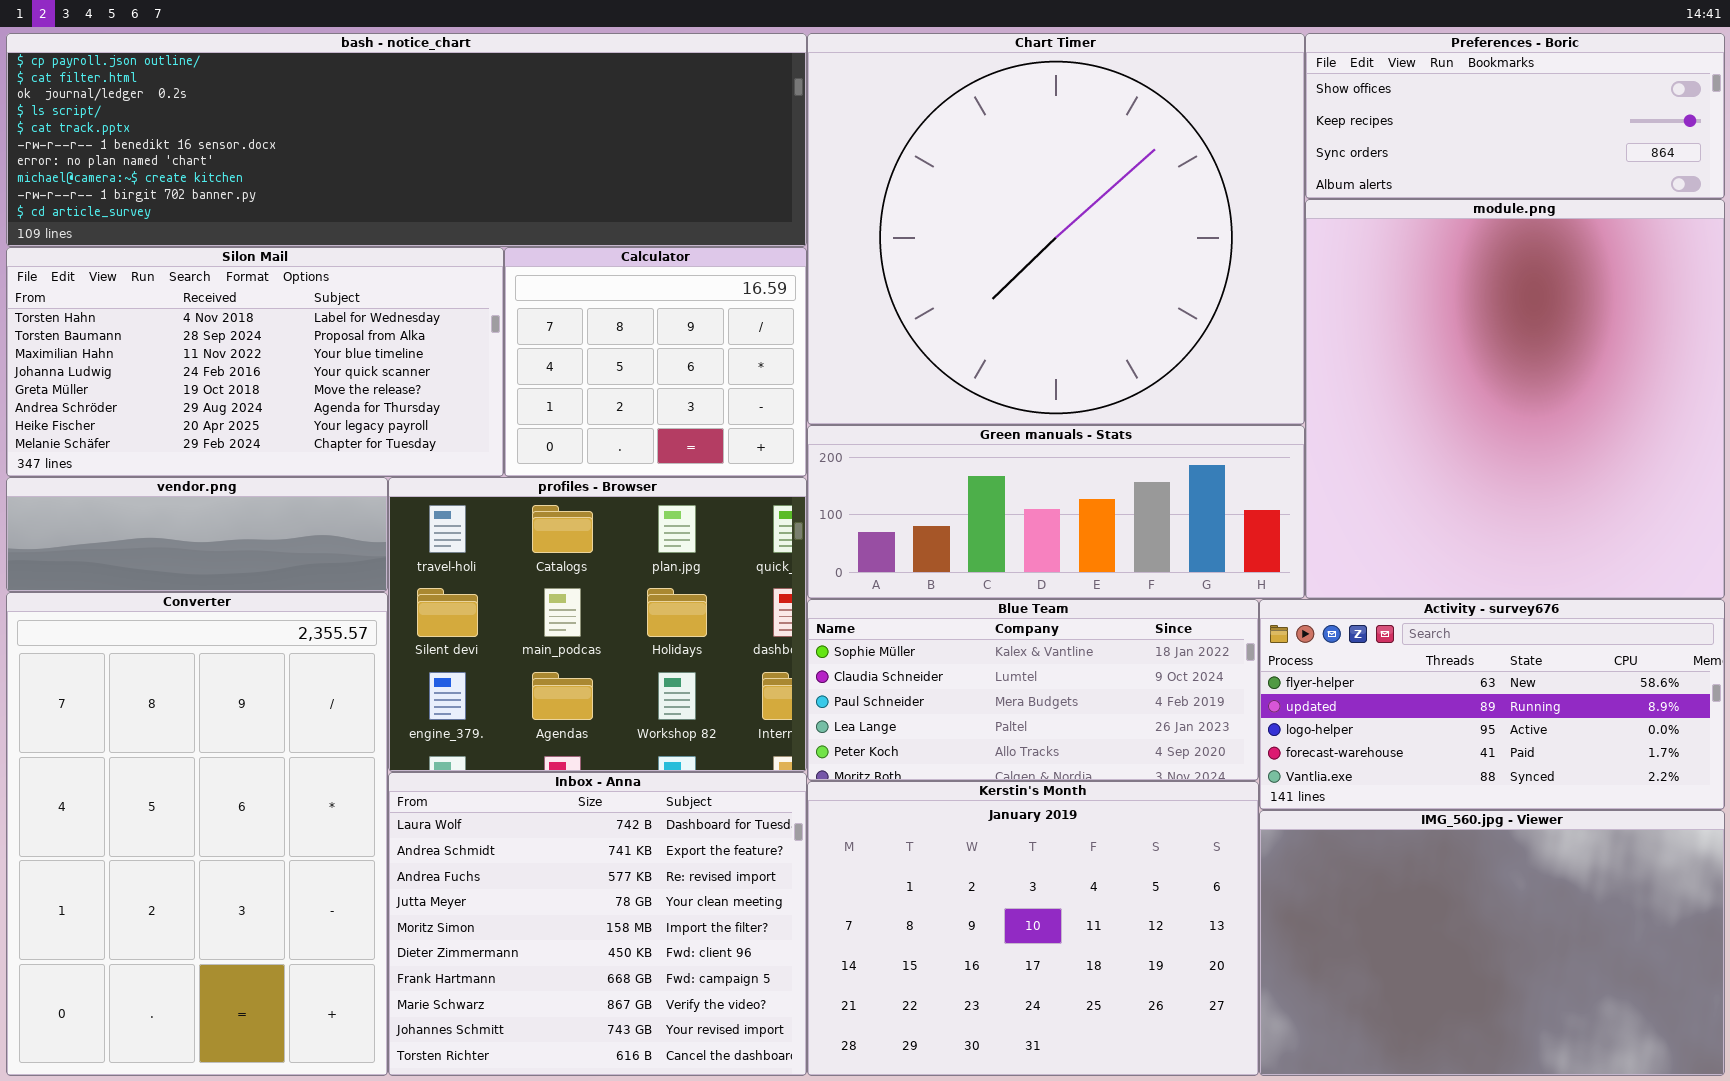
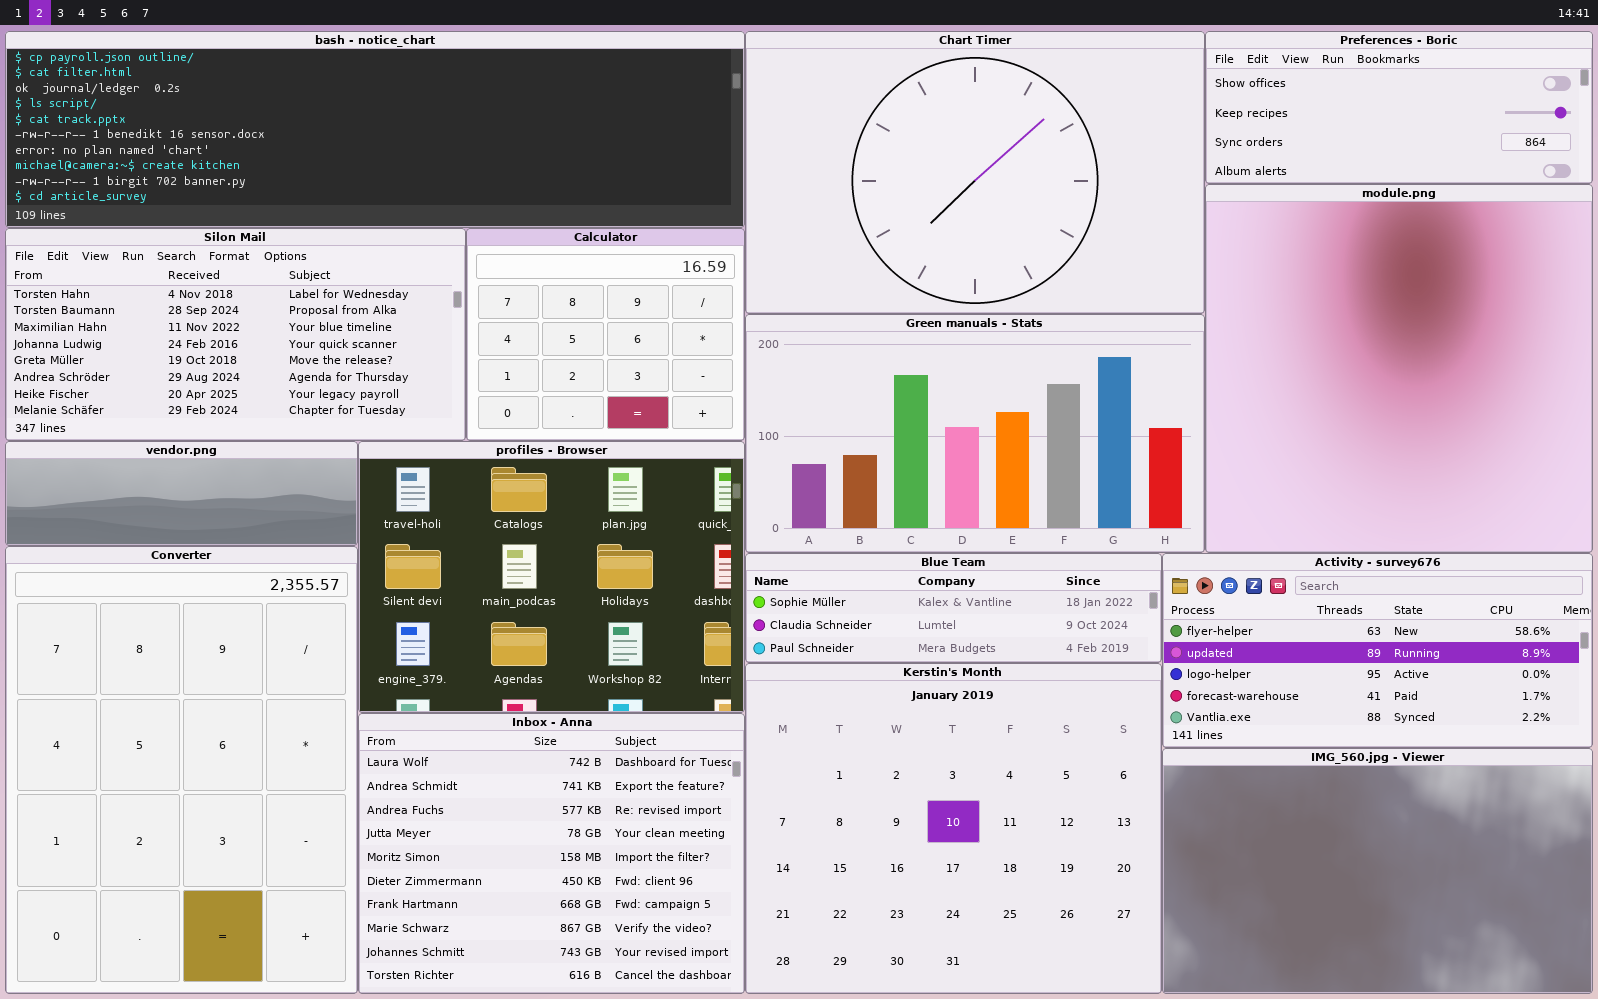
Chart Timer: [807,33,1305,425] -> [745,31,1205,314], resized
Green manuals - Stats: [807,425,1305,599] -> [745,314,1205,553], resized
Blue Team: [807,599,1259,781] -> [745,553,1162,663], resized
Kerstin's Month: [807,781,1259,1076] -> [745,663,1162,994], resized

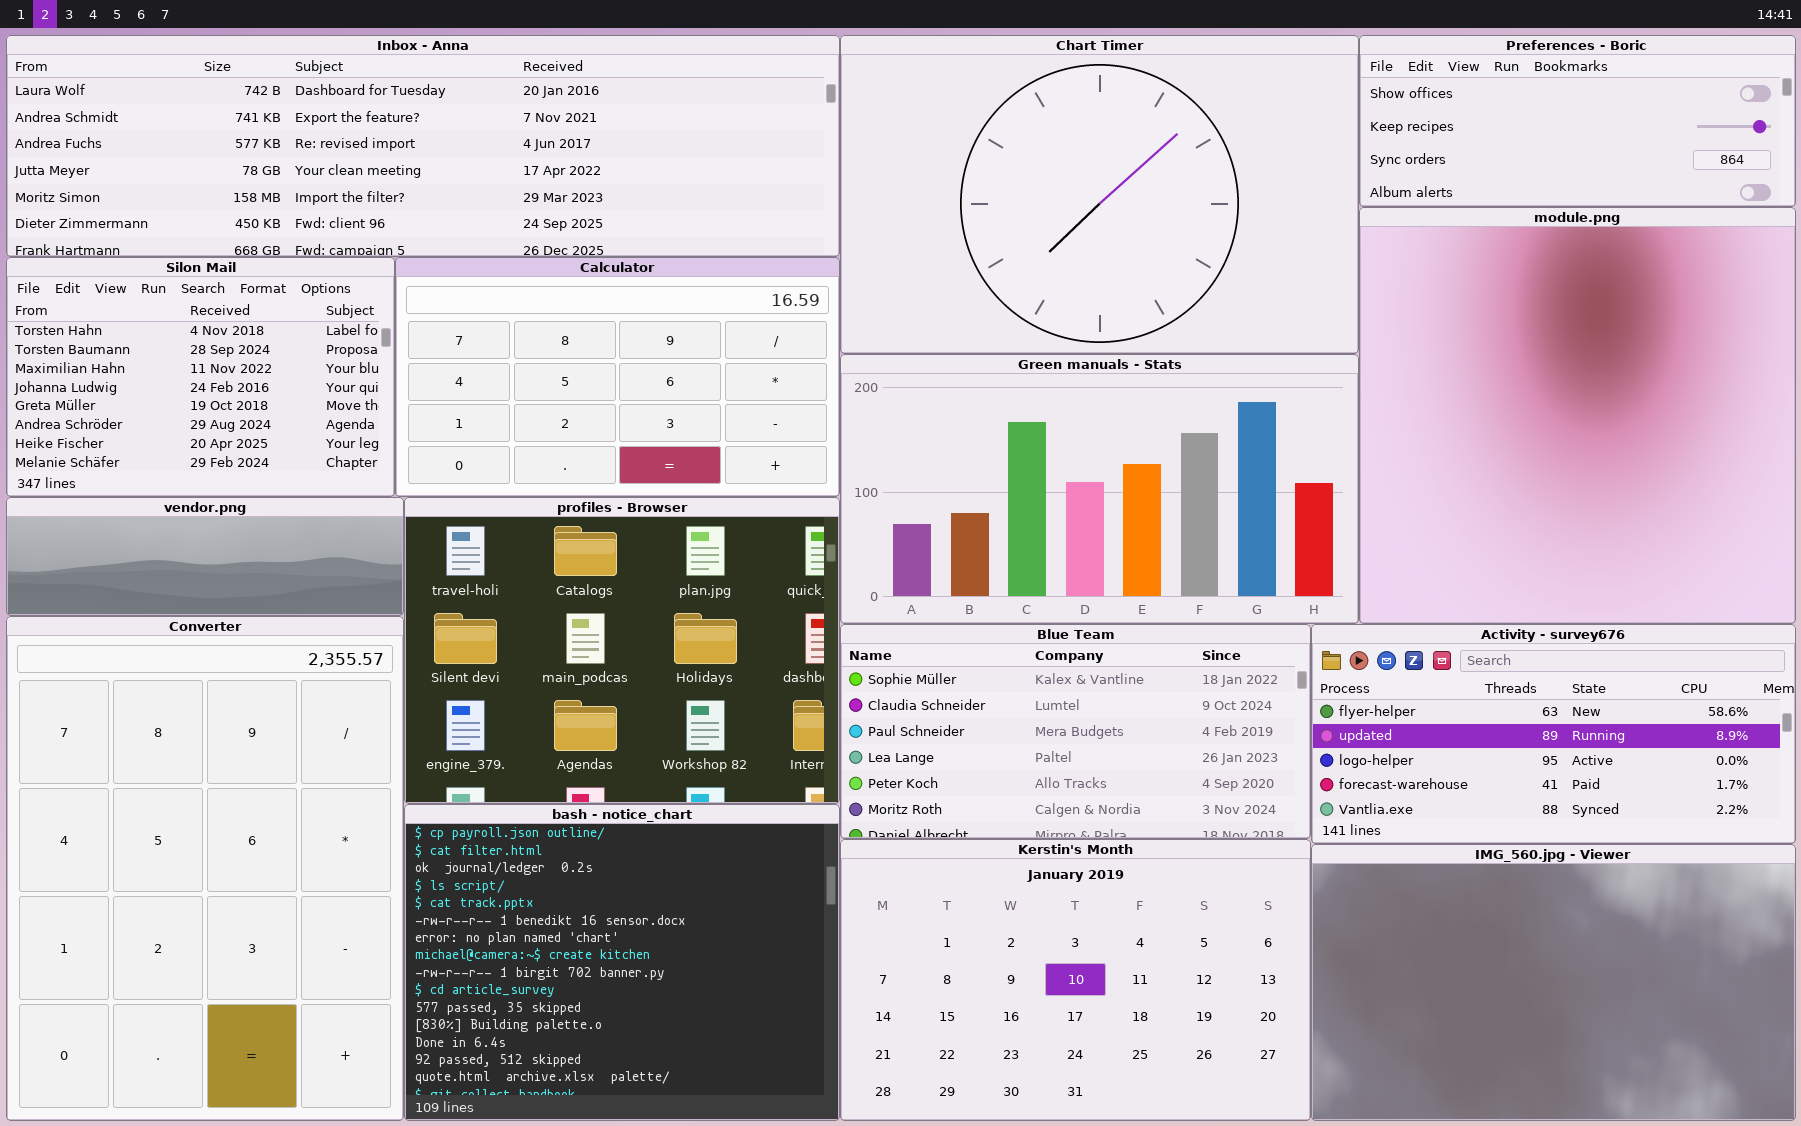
bash - notice_chart: [5,31,745,228] -> [404,804,840,1121], moved, resized
Silon Mail: [5,228,466,441] -> [6,257,395,497], resized
Calculator: [466,228,745,441] -> [395,257,840,497], resized
Blue Team: [745,553,1162,663] -> [840,624,1311,839], resized
Kerstin's Month: [745,663,1162,994] -> [840,839,1311,1121], resized
Inbox - Anna: [358,713,745,994] -> [6,35,840,257], moved, resized

